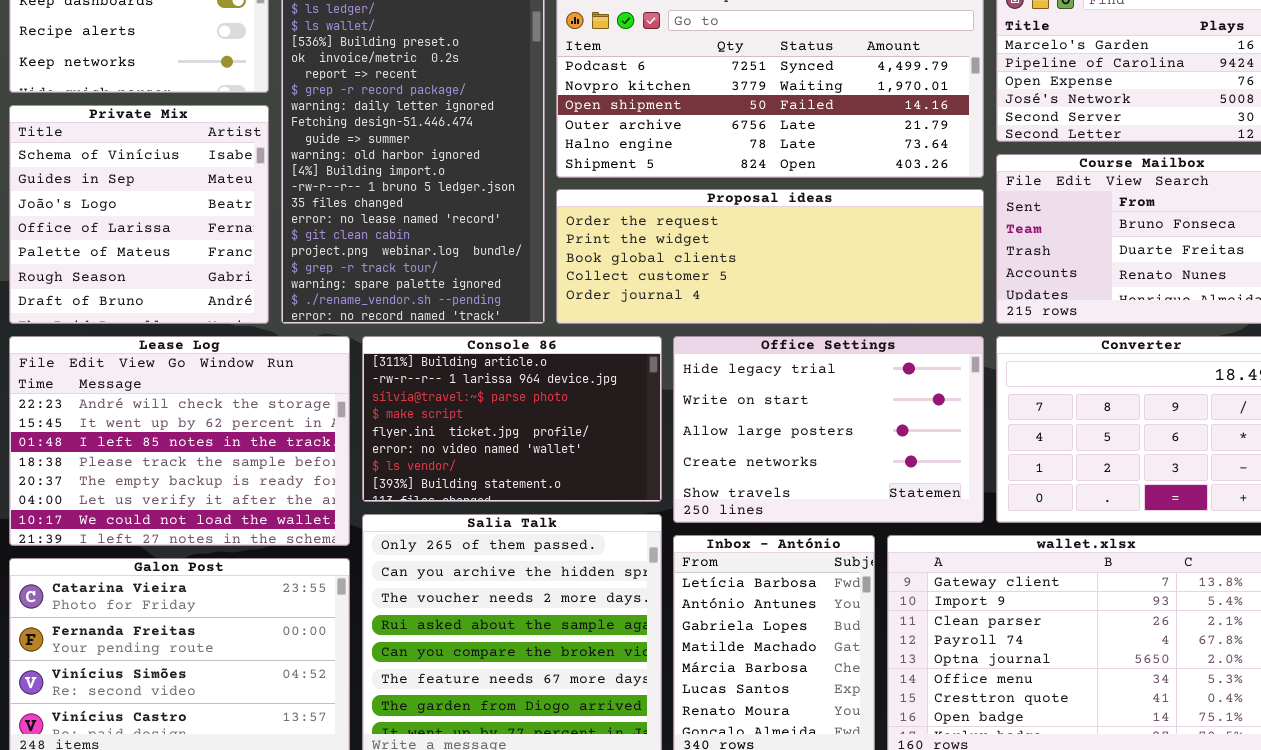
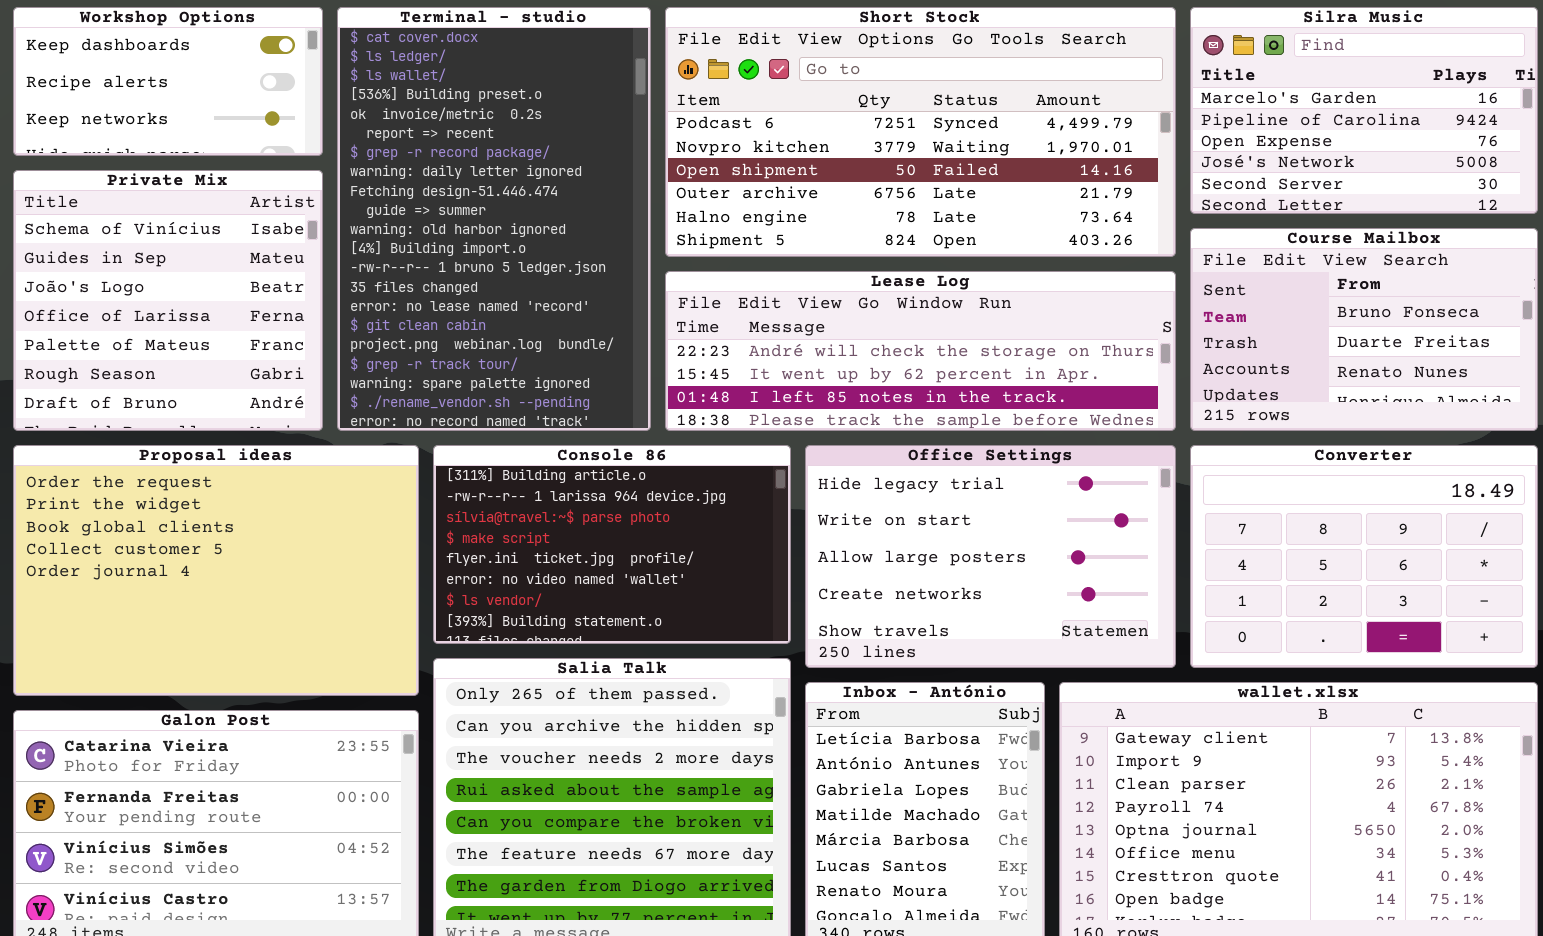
Proposal ideas: [556,189,984,324] -> [13,445,419,696], moved, resized
Lease Log: [9,336,350,546] -> [665,271,1176,431], moved, resized

